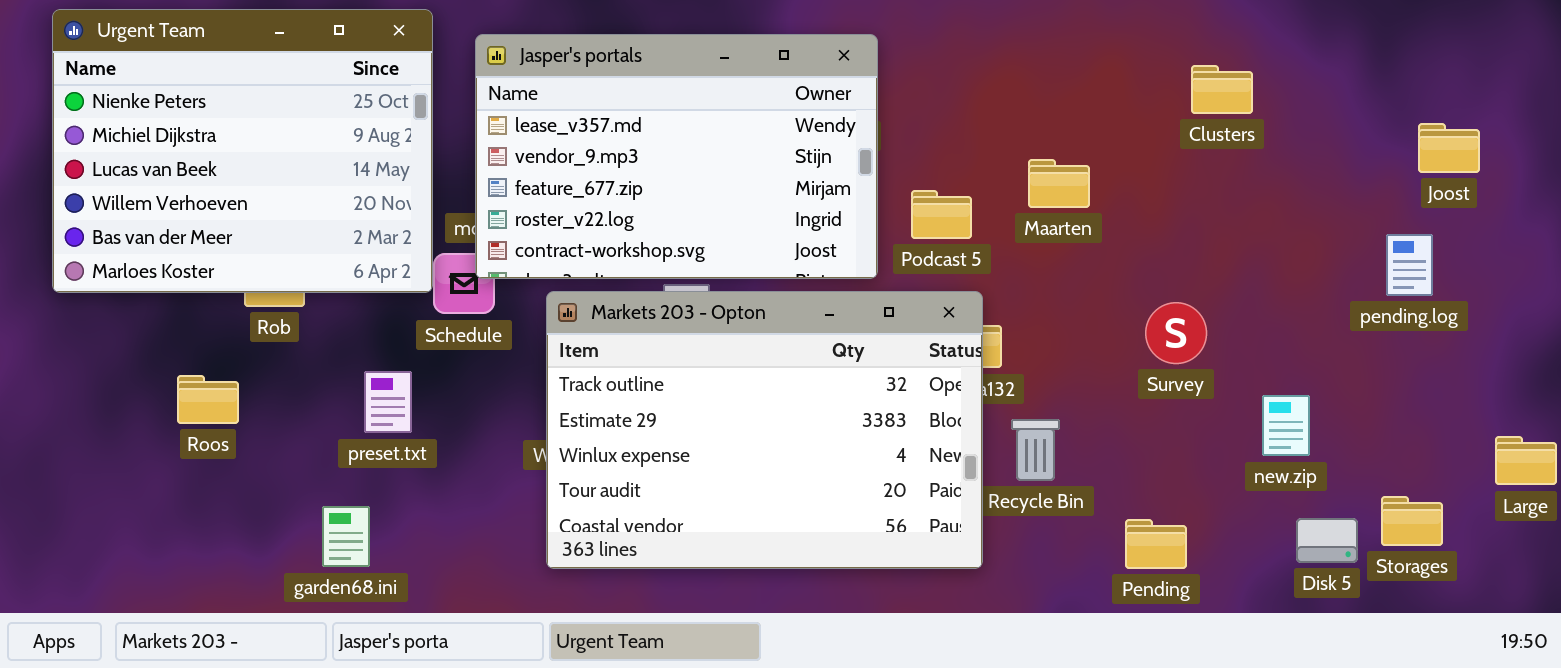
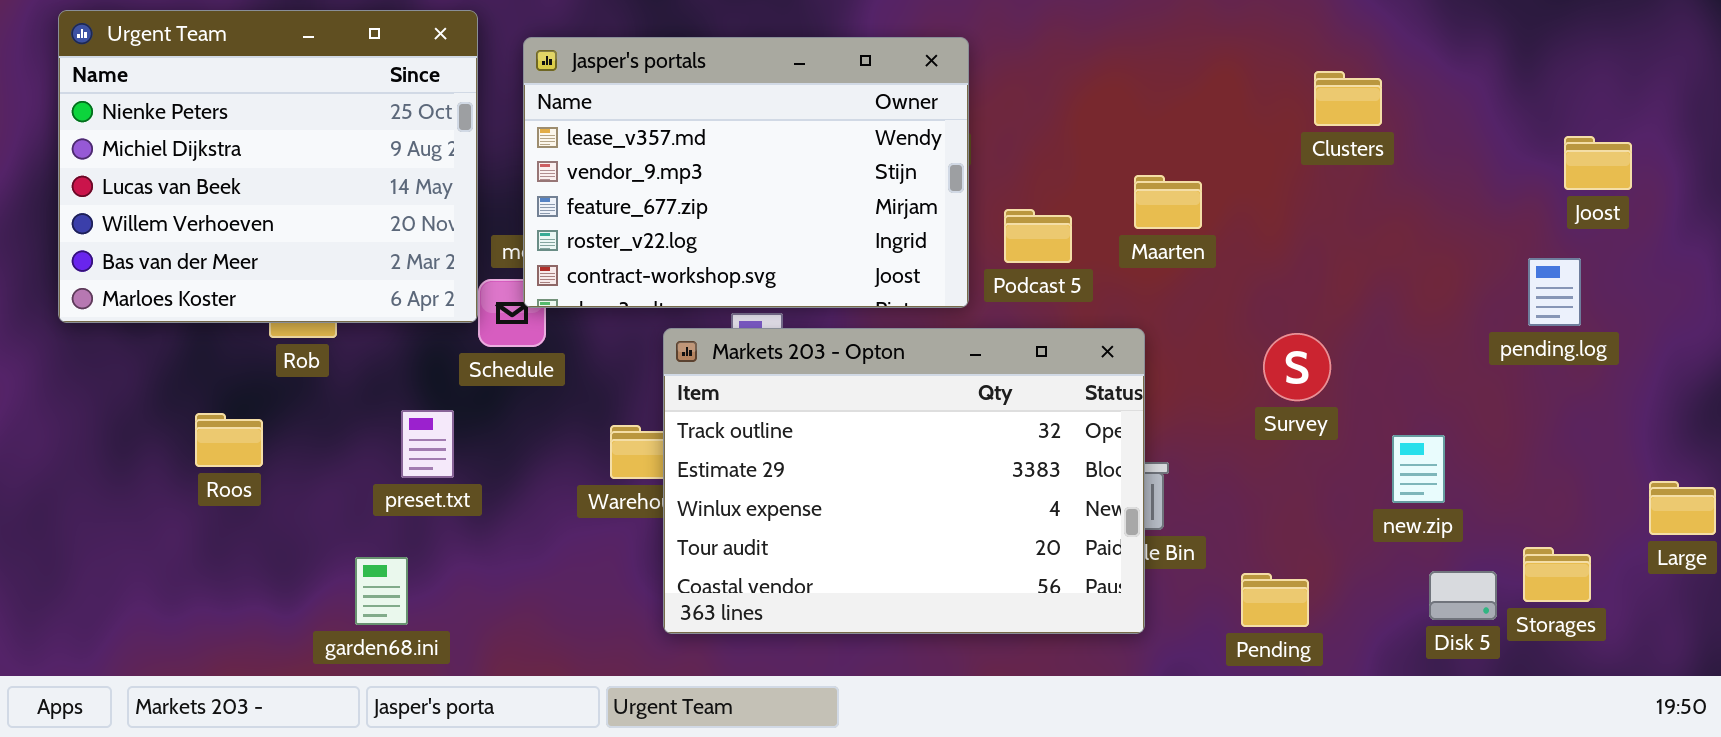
Markets 203 - Opton: [546,291,983,569] -> [663,328,1145,634], moved

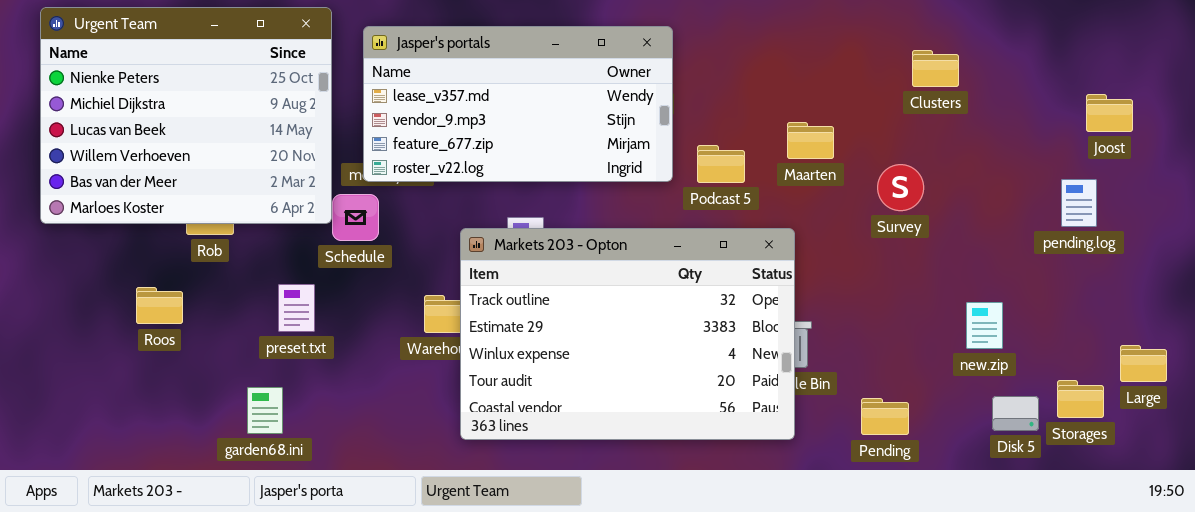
Jasper's portals: [523,37,969,308] -> [363,26,673,182], resized
Survey: [1263,333,1331,401] -> [877,164,924,211], moved
Large: [1649,481,1716,535] -> [1120,345,1167,382], moved

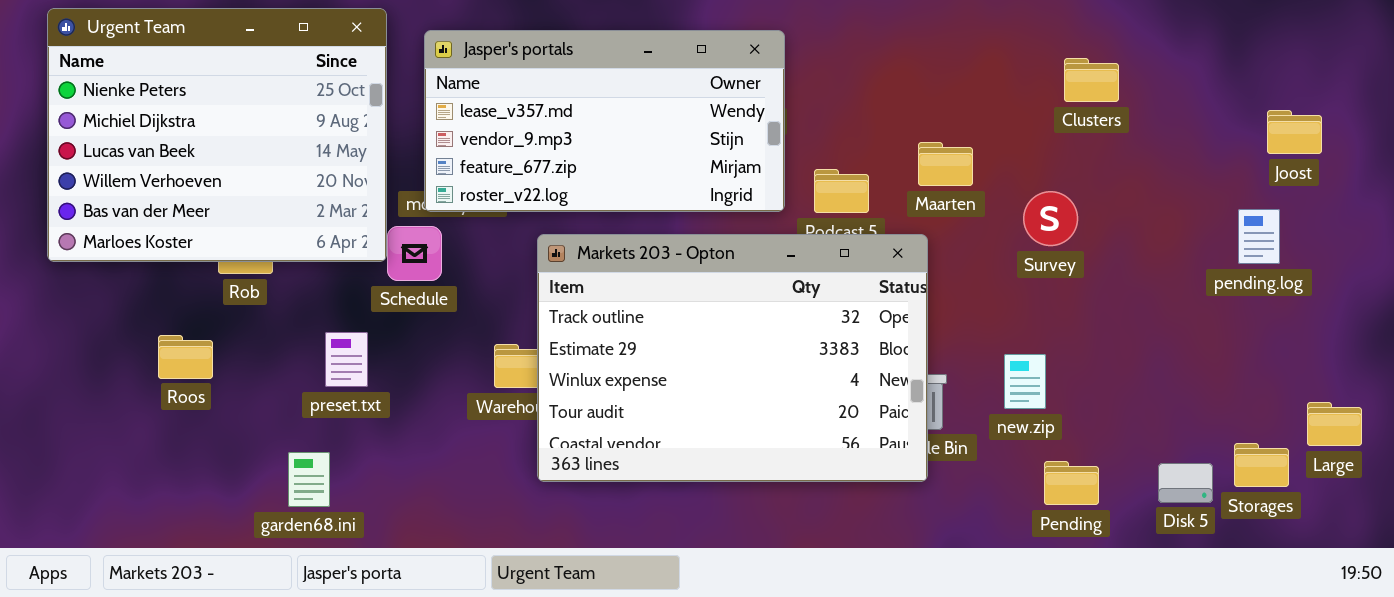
Markets 203 - Opton: [460,228,795,440] -> [537,234,928,482], moved
new.zip: [966,302,1003,349] -> [1004,354,1046,409], moved
Pending: [861,398,909,435] -> [1044,461,1099,505], moved

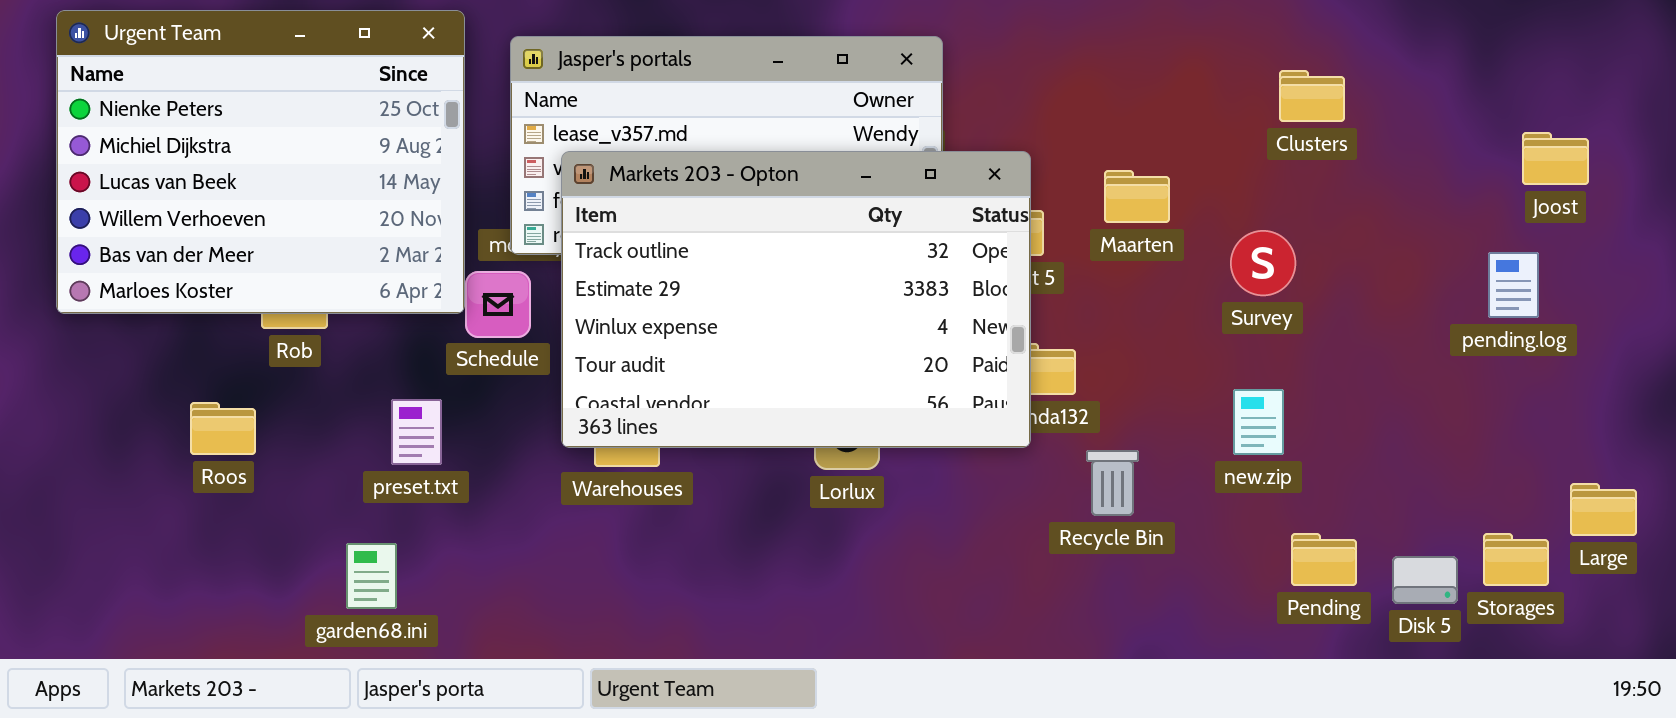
Markets 203 - Opton: [537,234,928,482] -> [561,151,1031,448], moved
new.zip: [1004,354,1046,409] -> [1233,389,1284,455], moved
Pending: [1044,461,1099,505] -> [1291,533,1357,586], moved

